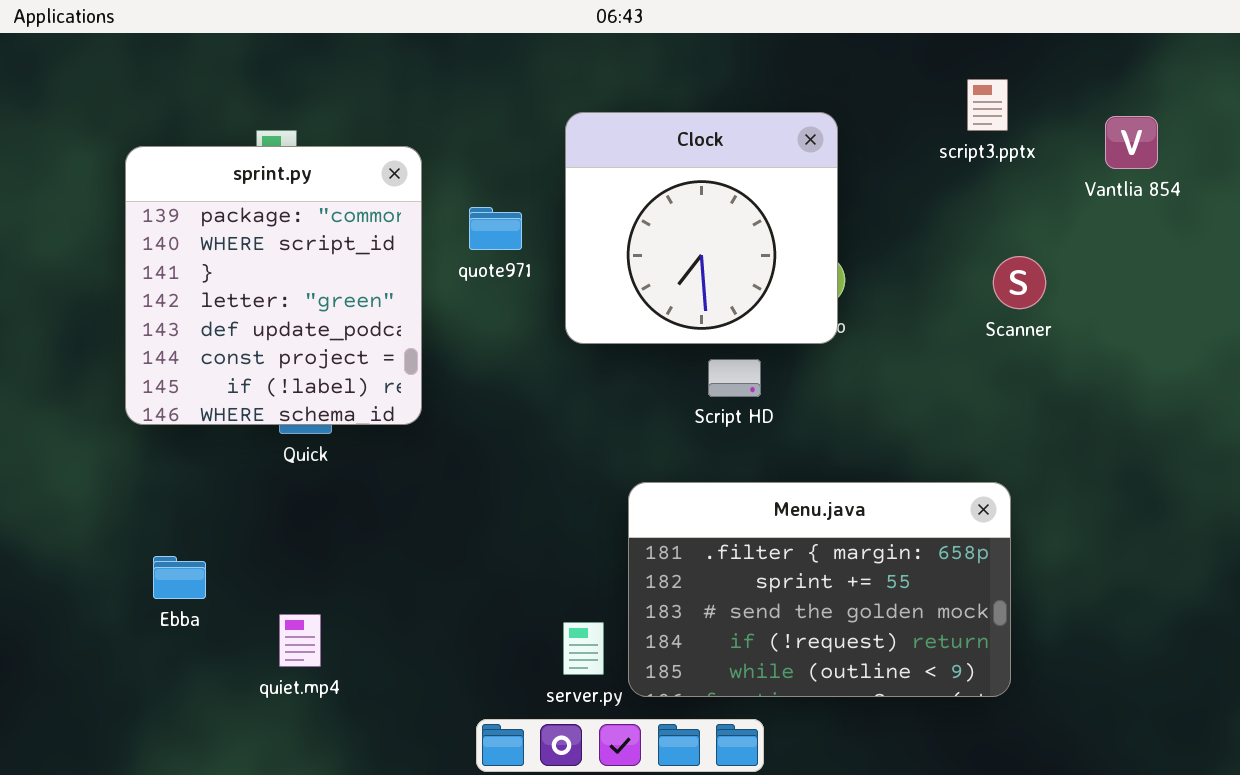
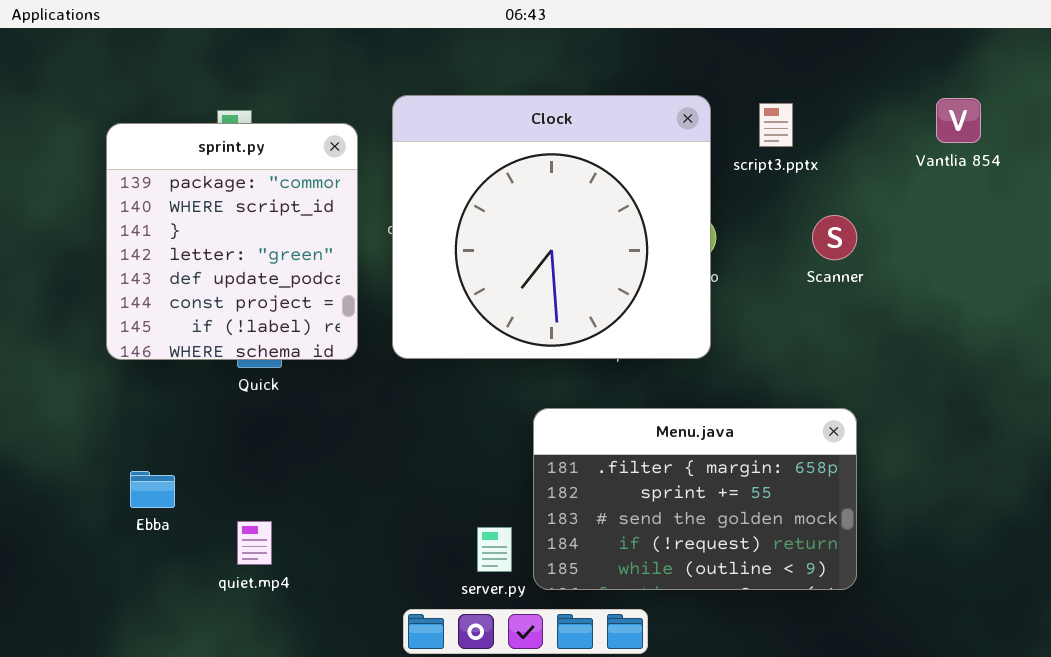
script3.pptx: [967,79,1008,131] -> [759,103,793,147], moved
Clock: [565,112,838,344] -> [392,95,711,359], resized
Scanner: [993,256,1046,309] -> [812,215,857,260], moved

